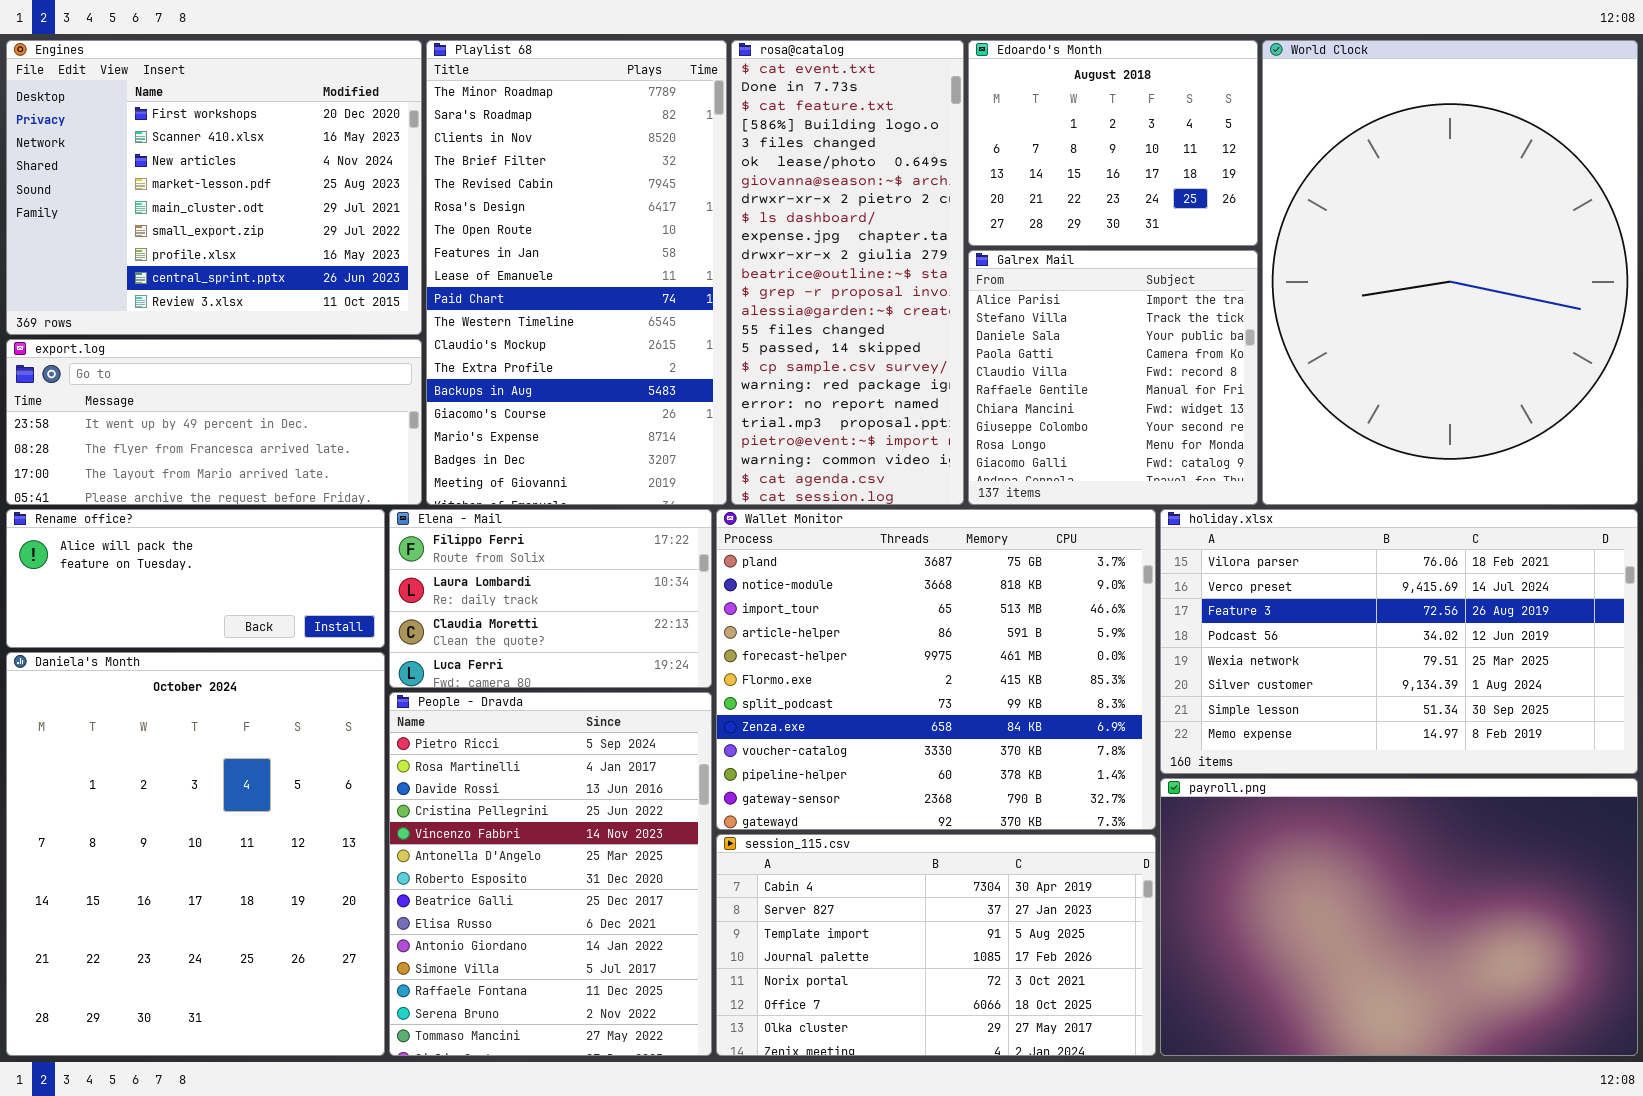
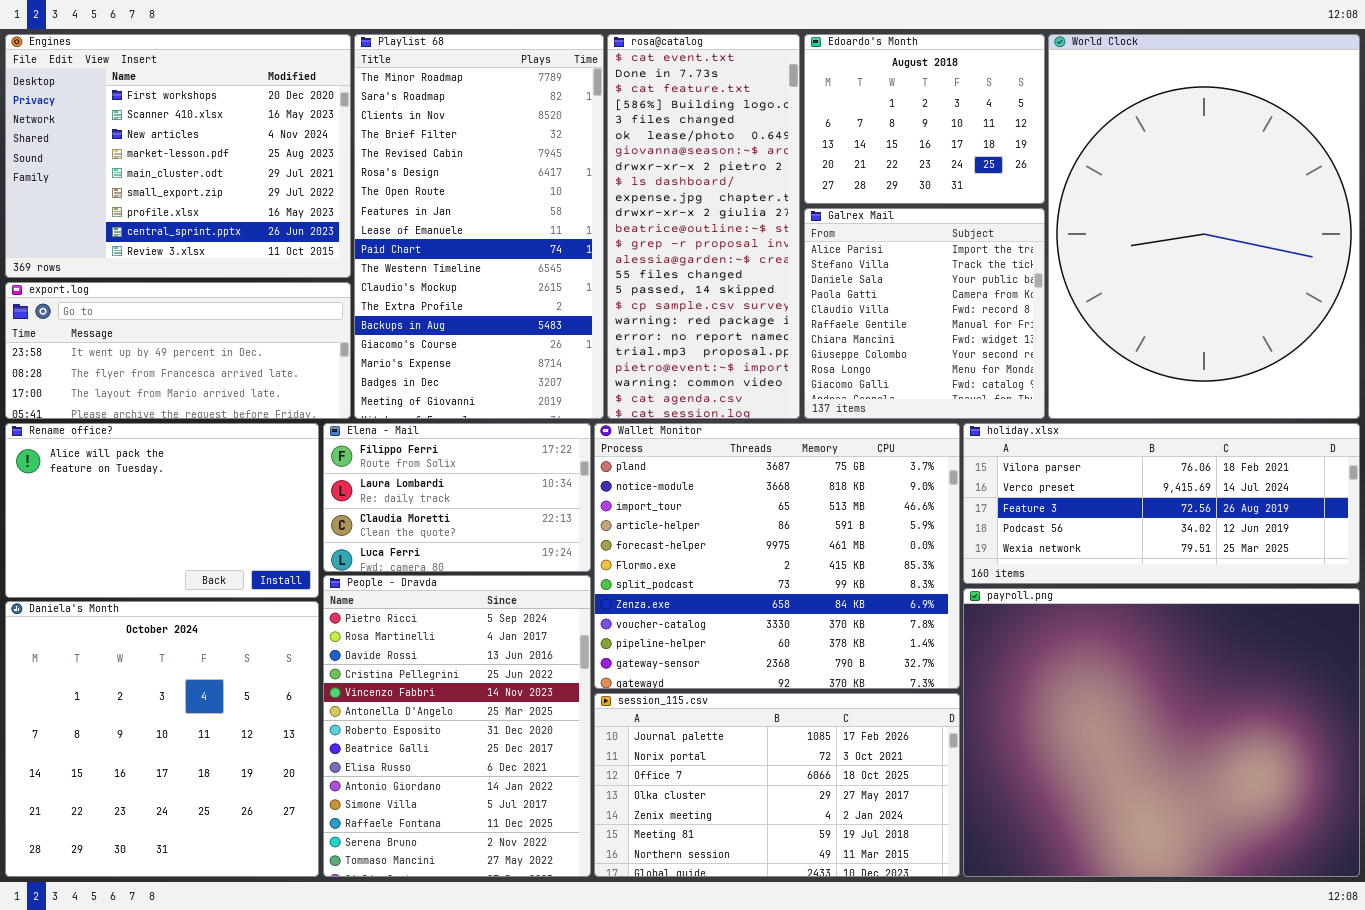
Rename office?: [6,509,385,648] -> [5,423,319,598], resized
holiday.xlsx: [1160,509,1638,774] -> [963,423,1360,584], resized
Daniela's Month: [6,652,385,1056] -> [5,601,319,877], resized
payroll.png: [1160,778,1638,1056] -> [963,588,1360,877], resized
session_115.csv: [716,834,1156,1056] -> [594,693,960,877], scrolled down 3 rows

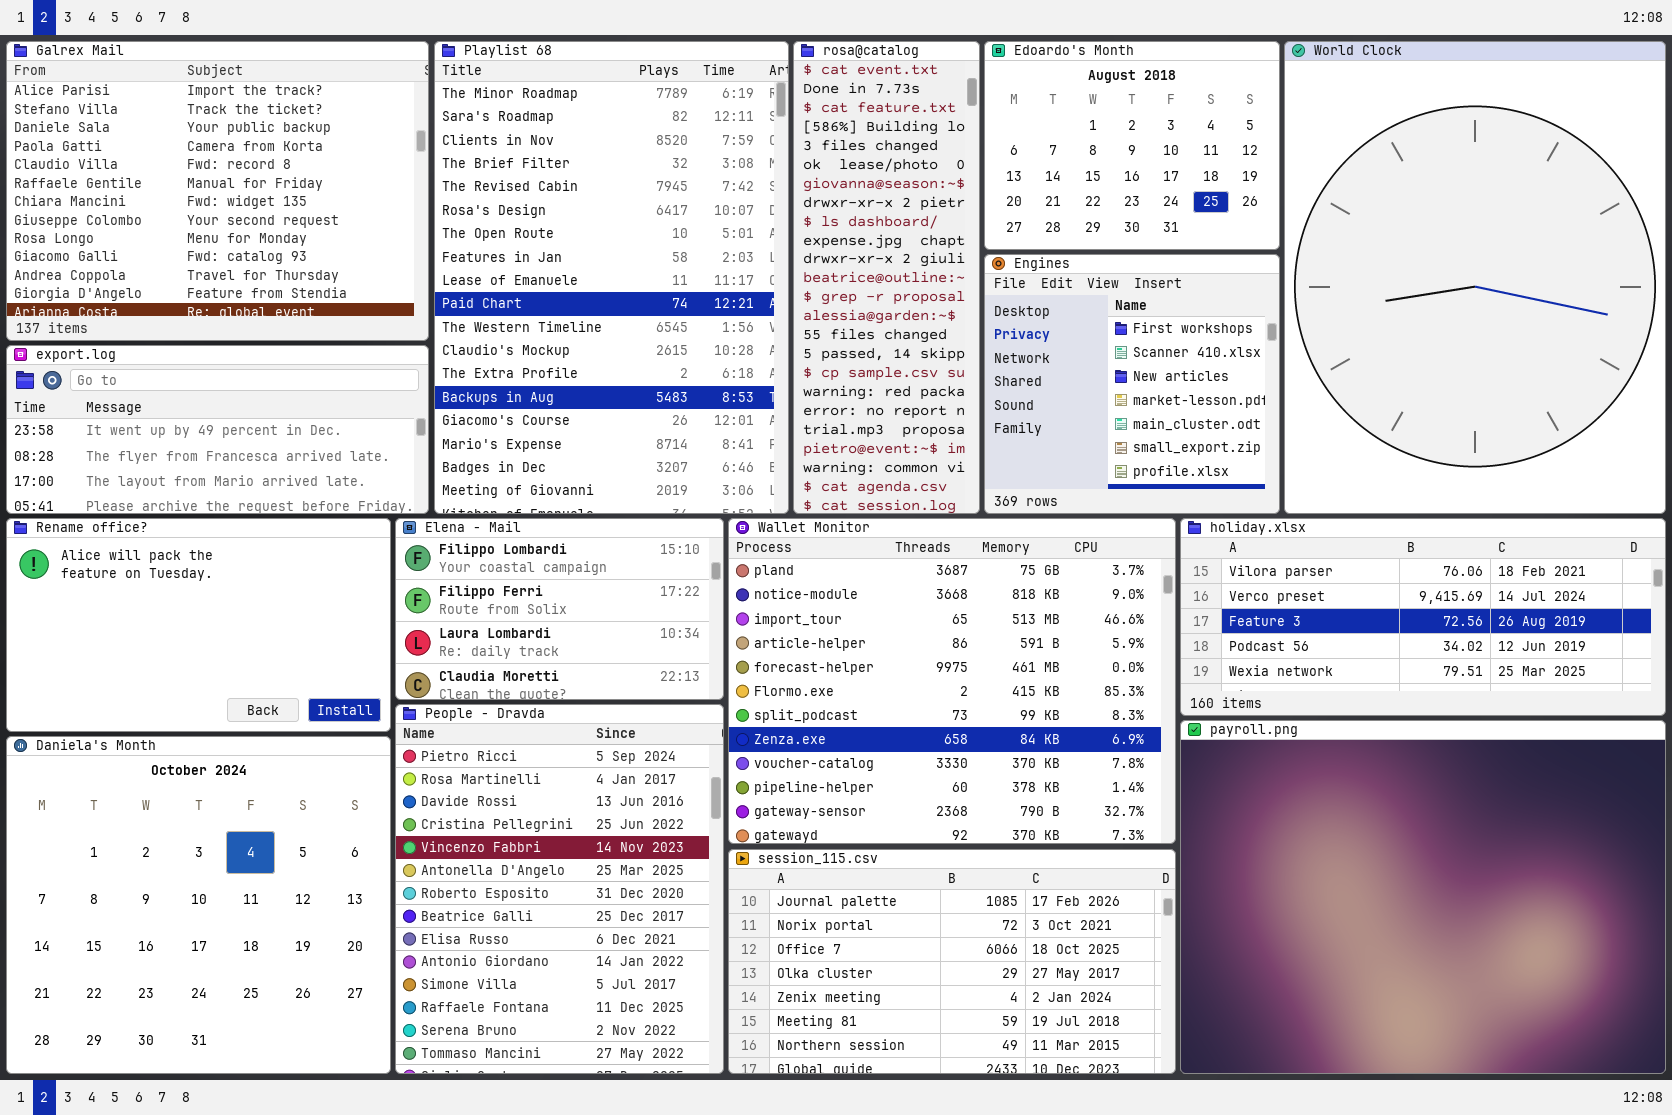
Engines: [5,34,351,278] -> [984,254,1280,514], moved, resized
Playlist 68: [354,34,604,419] -> [434,41,789,514], resized
rosa@catalog: [607,34,800,419] -> [793,41,980,514], resized
Galrex Mail: [804,208,1045,419] -> [6,41,429,341], moved, resized
Elena - Mail: [323,423,591,572] -> [395,518,724,700], scrolled up 1 row

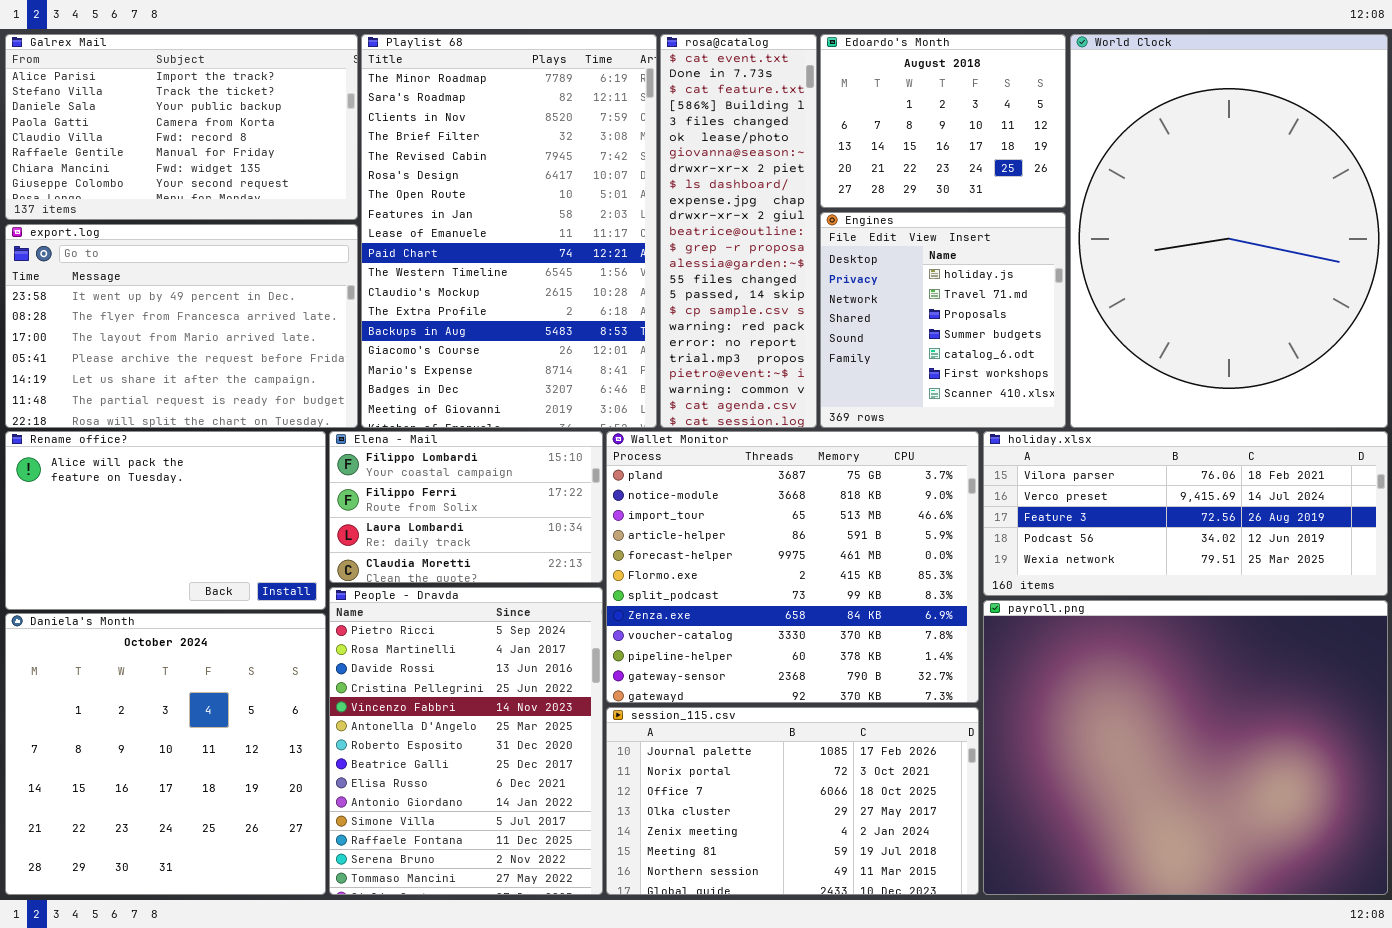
Galrex Mail: [6,41,429,341] -> [5,34,358,220], resized
Engines: [984,254,1280,514] -> [820,212,1066,428], scrolled up 5 rows
export.log: [6,345,429,514] -> [5,224,358,428], resized

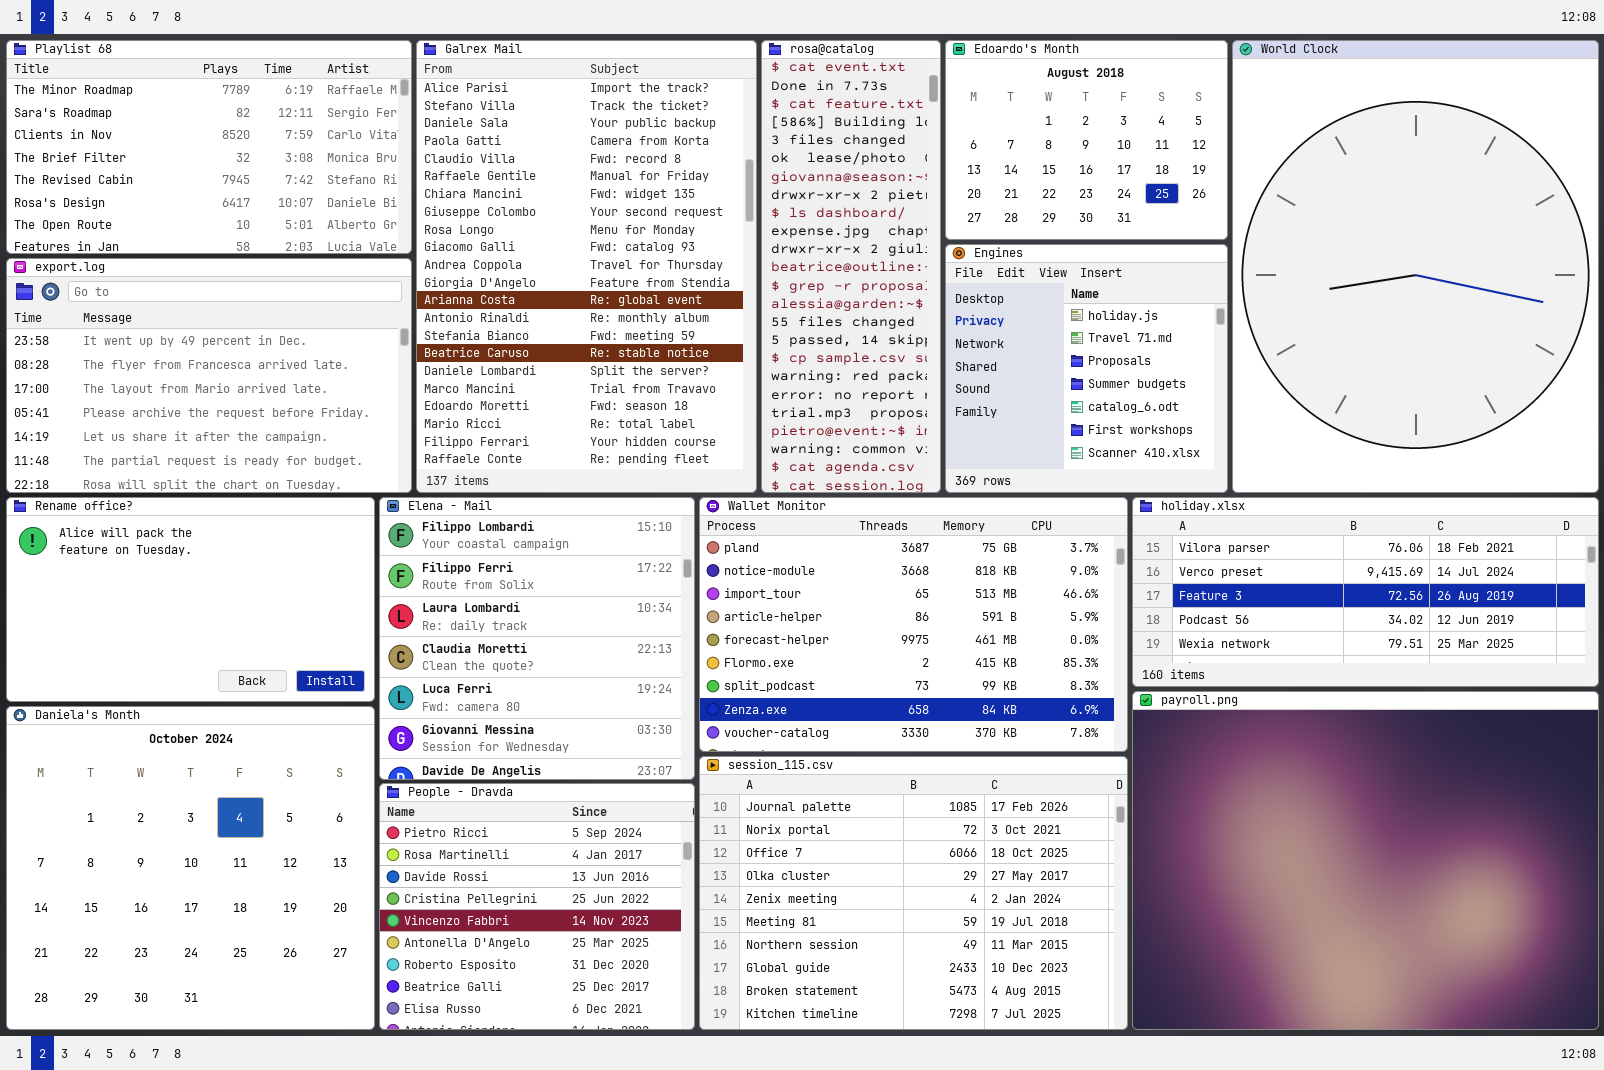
Galrex Mail: [5,34,358,220] -> [416,40,757,493], moved, resized
Playlist 68: [361,34,657,428] -> [6,40,412,254], moved, resized
Elena - Mail: [329,431,603,583] -> [379,497,695,780], resized
Wallet Monitor: [606,431,979,703] -> [699,497,1128,752], resized
People - Dravda: [329,587,603,895] -> [379,783,695,1030], resized
session_115.csv: [606,707,979,895] -> [699,756,1128,1030], resized

